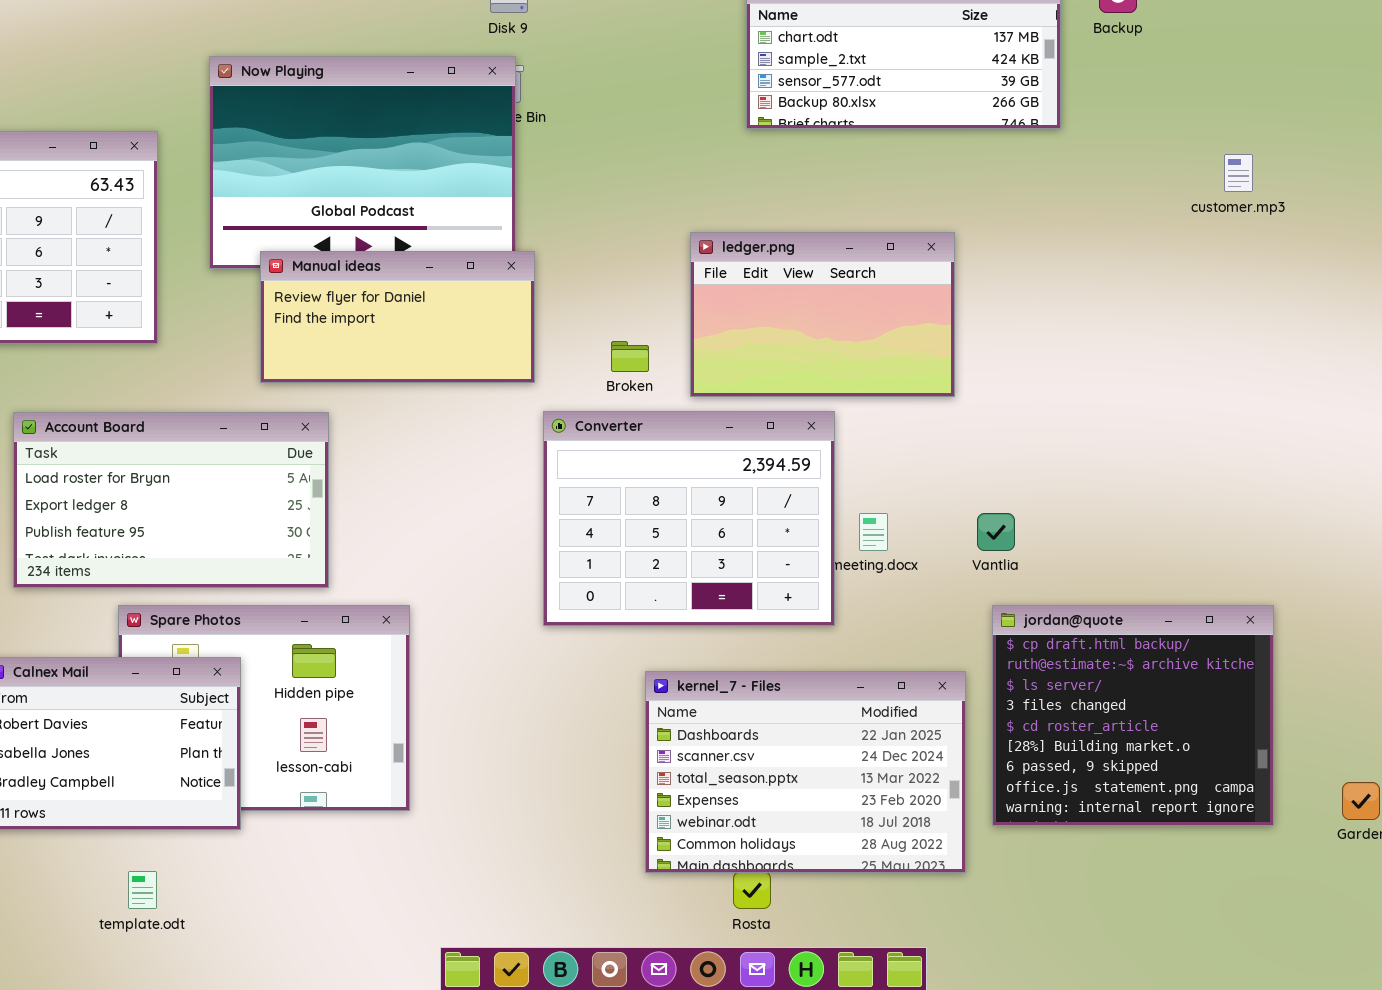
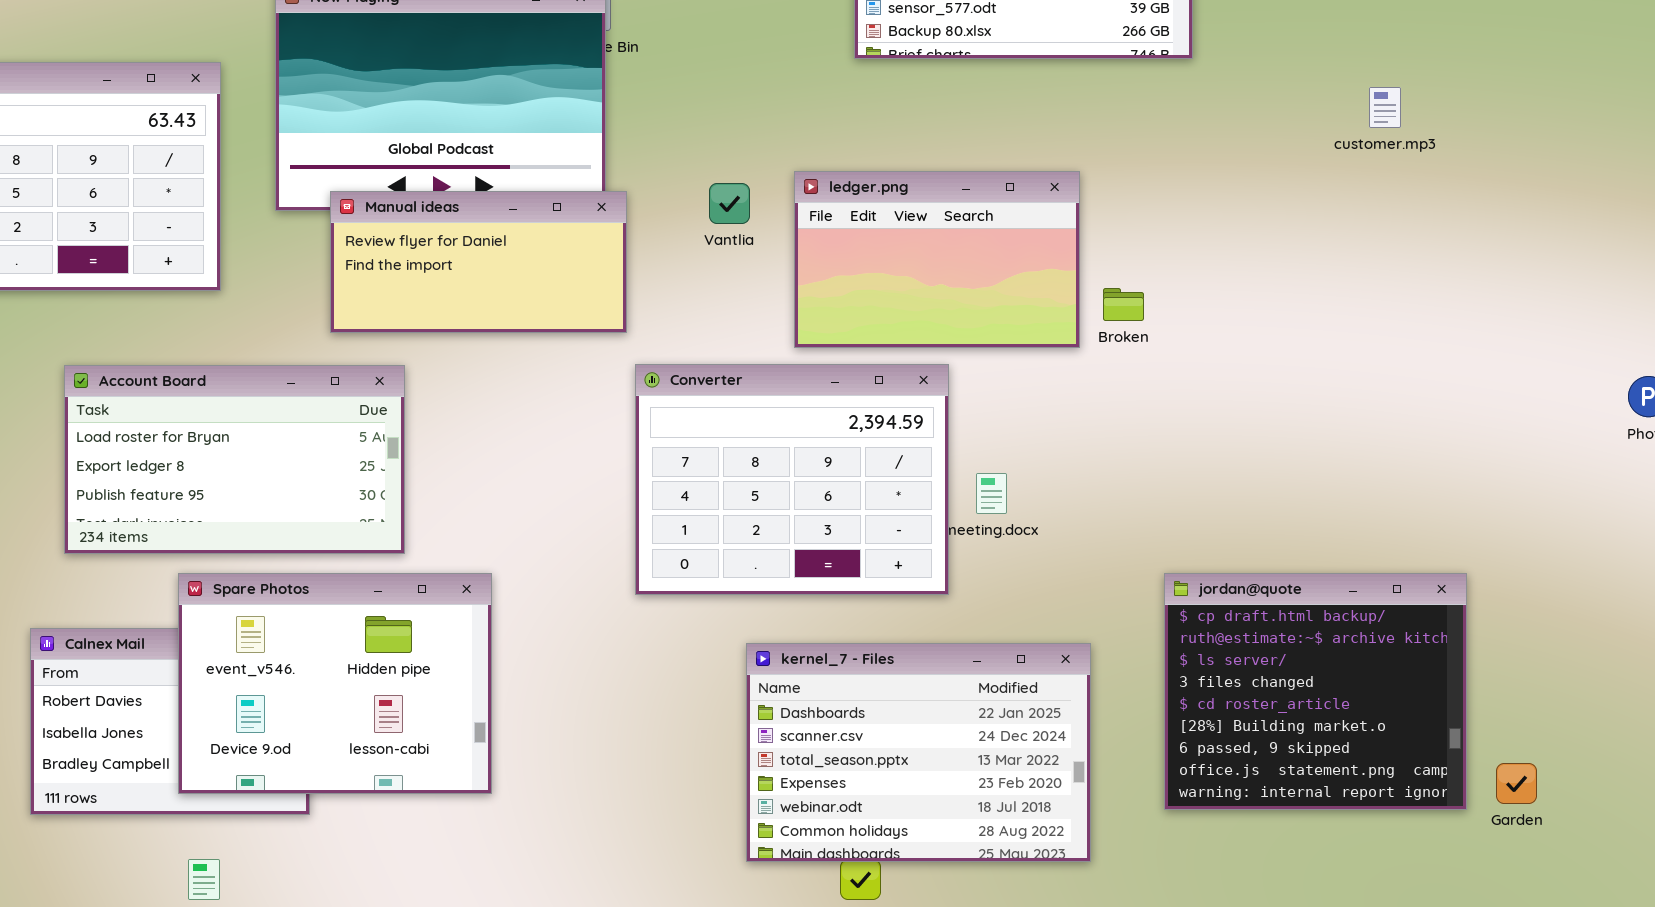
Broken: [611,341,649,372] -> [1103,288,1144,321], moved
Vantlia: [977,513,1015,551] -> [709,183,750,224], moved
Spare Photos: [118,605,410,811] -> [178,573,492,794], raised
jordan@quote: [992,605,1274,826] -> [1164,573,1467,810], moved

